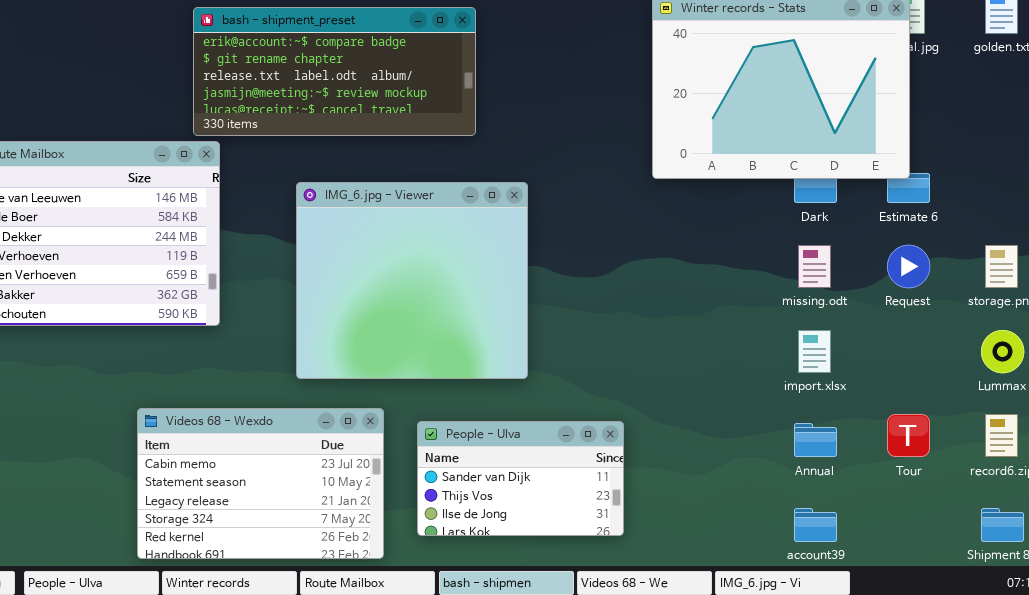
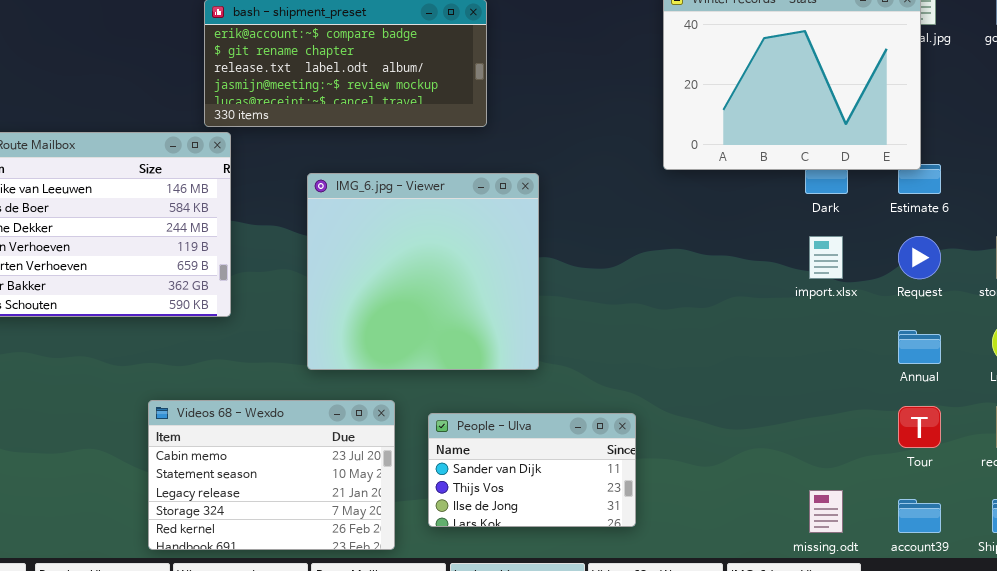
missing.odt: [798,245,831,288] -> [809,490,843,533], moved
import.xlsx: [798,330,831,373] -> [809,236,843,279], moved
Annual: [794,423,837,457] -> [898,330,941,364], moved
account39: [794,508,837,542] -> [898,499,941,533], moved

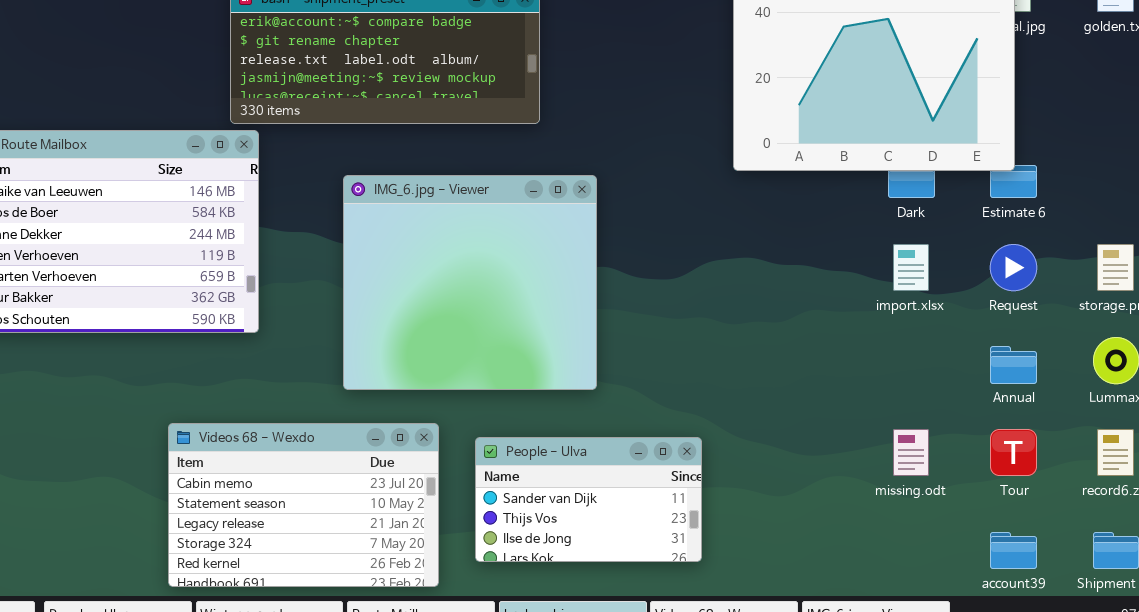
missing.odt: [809,490,843,533] -> [893,429,929,476], moved

